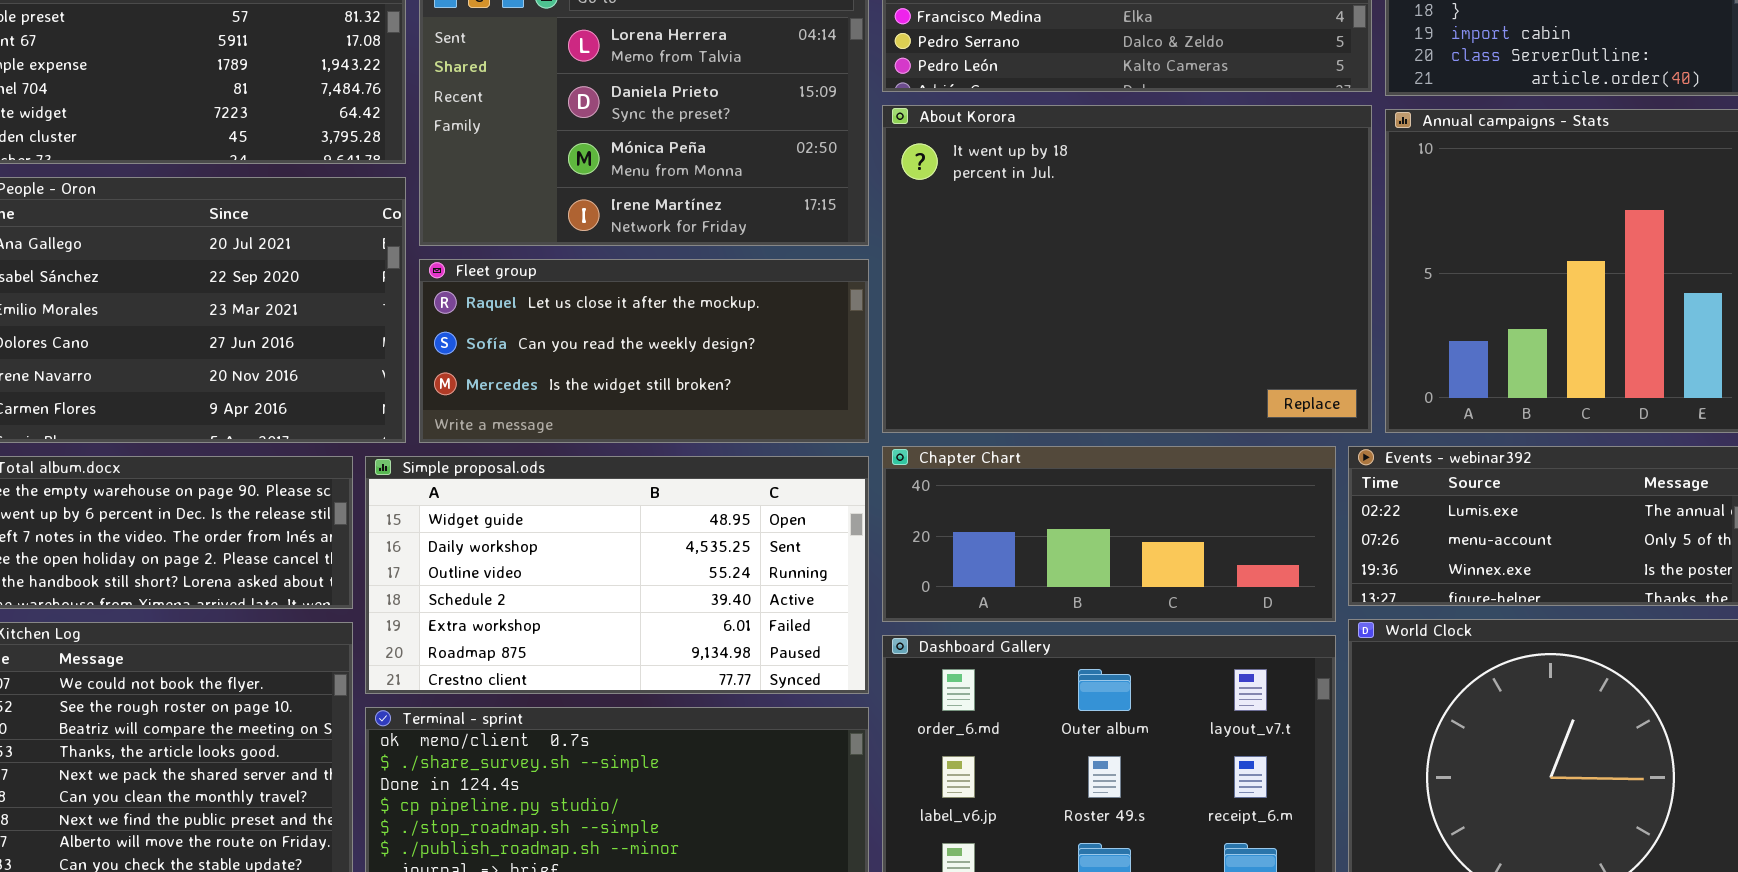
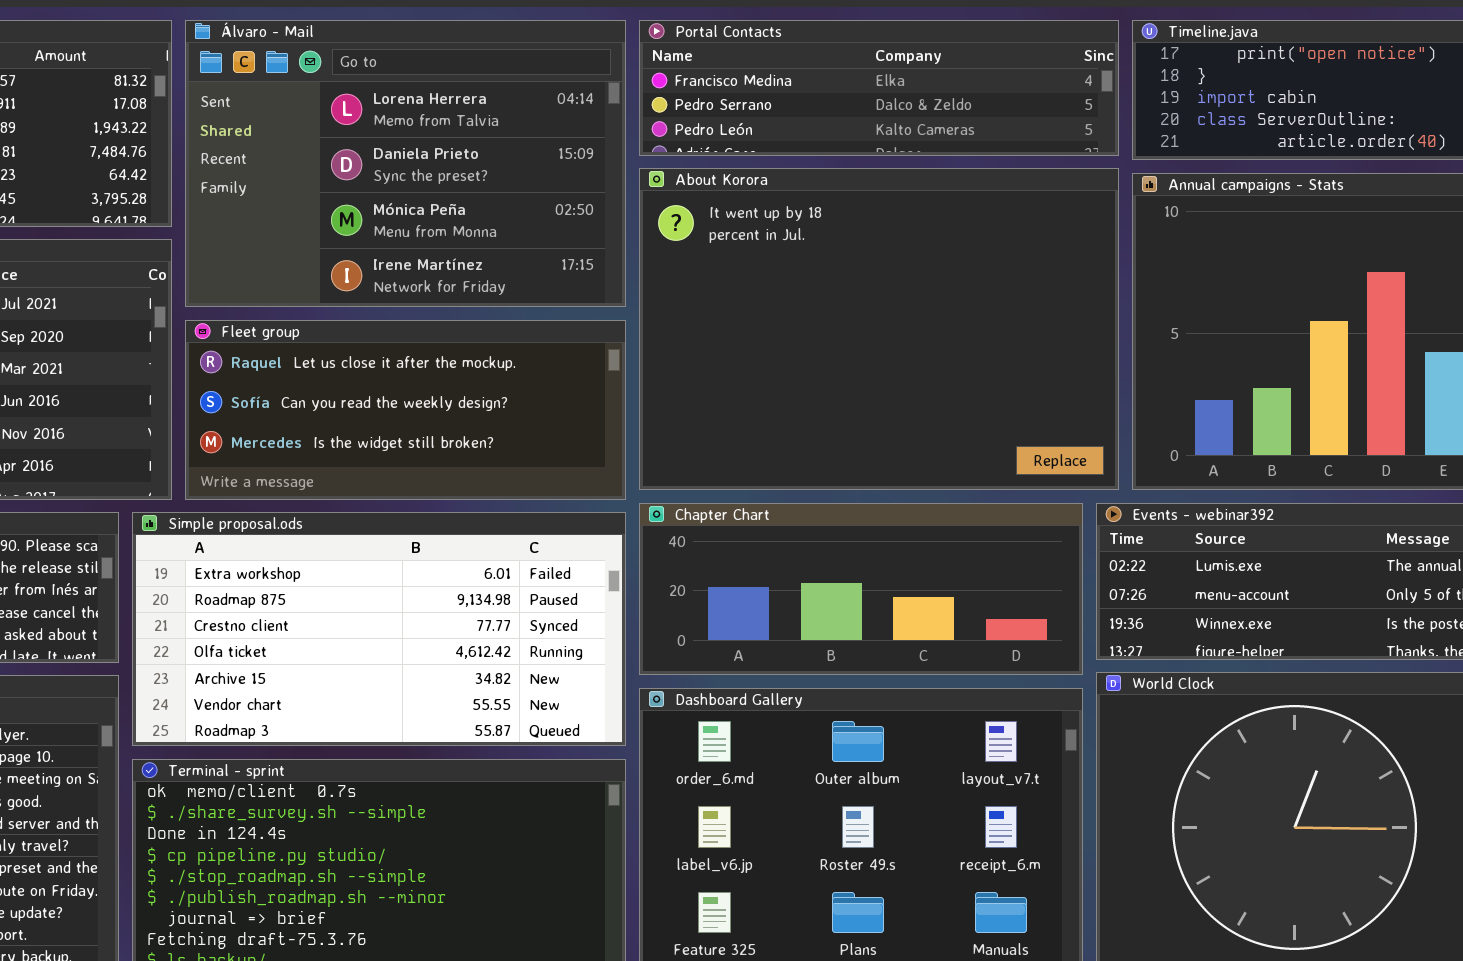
Simple proposal.ods: [365,456,869,694] -> [132,512,626,746], scrolled down 4 rows

